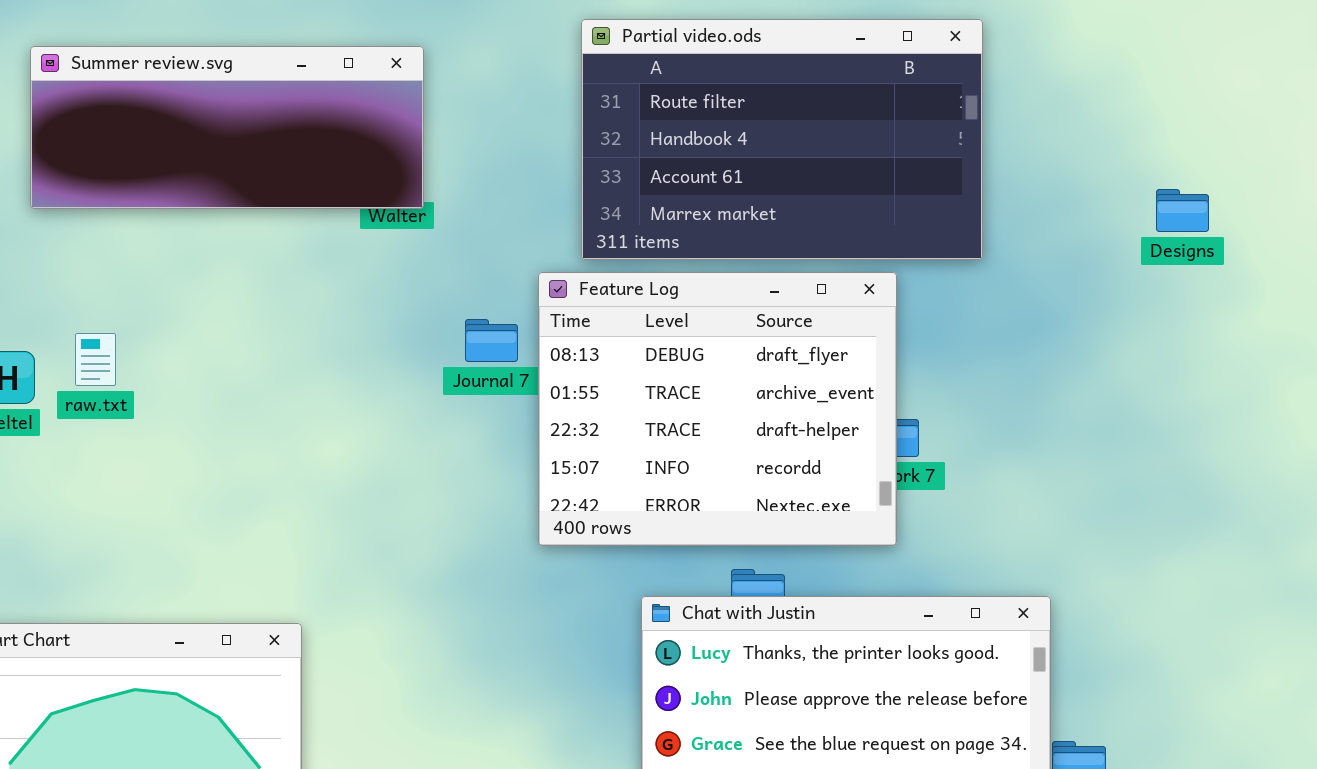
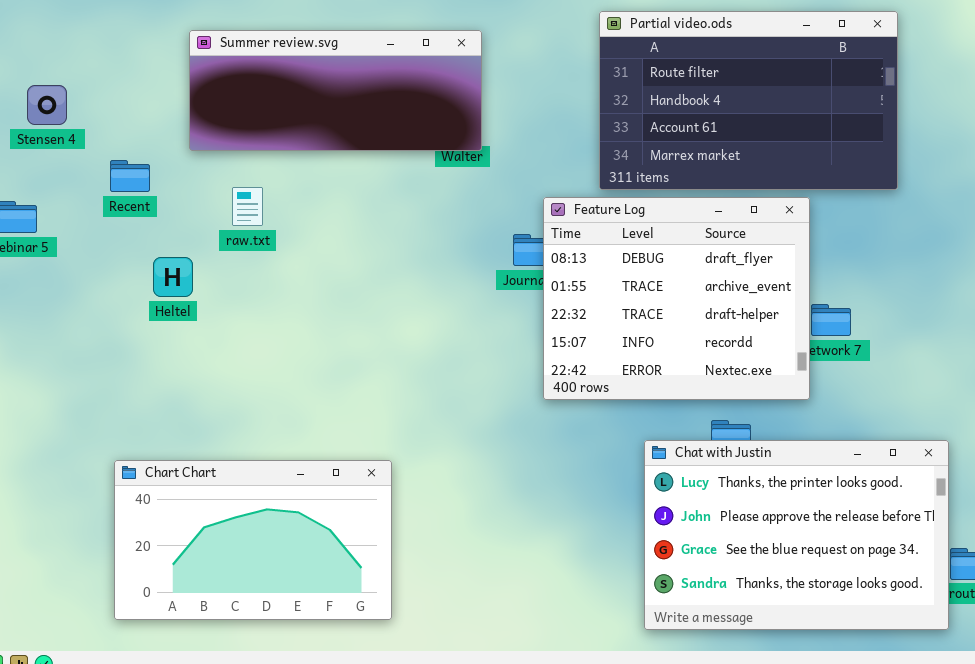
Feature Log: [538,272,897,546] -> [543,197,810,400], moved
raw.txt: [75,333,116,386] -> [232,187,263,226], moved

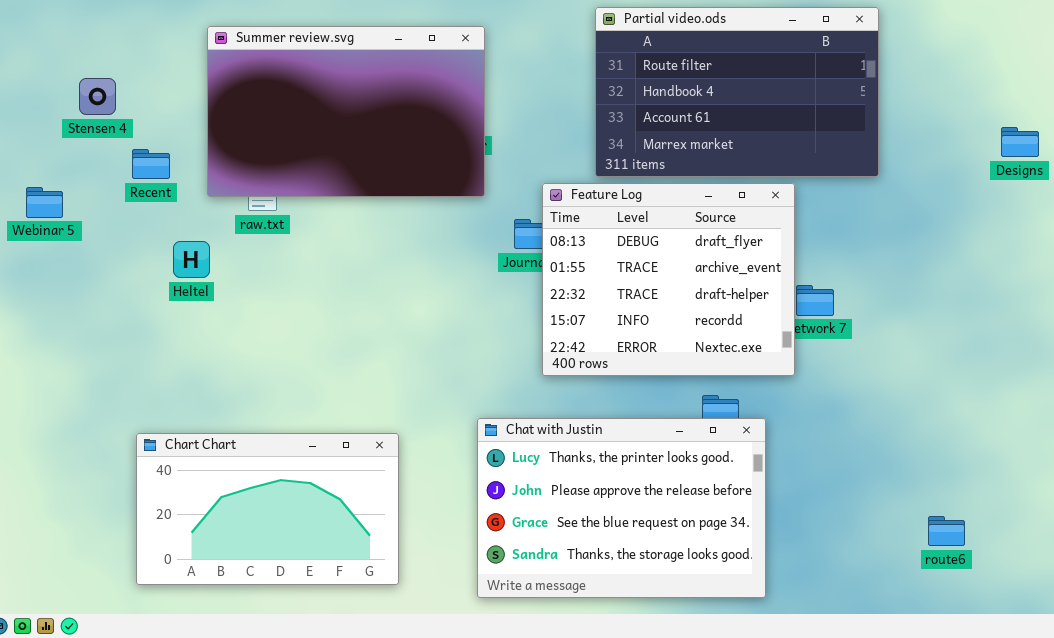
Summer review.svg: [189,30,482,151] -> [207,26,485,197], resized
Stensen 4: [27,85,67,125] -> [79,78,116,115], moved
Chat with Justin: [644,440,949,630] -> [477,418,766,598], moved

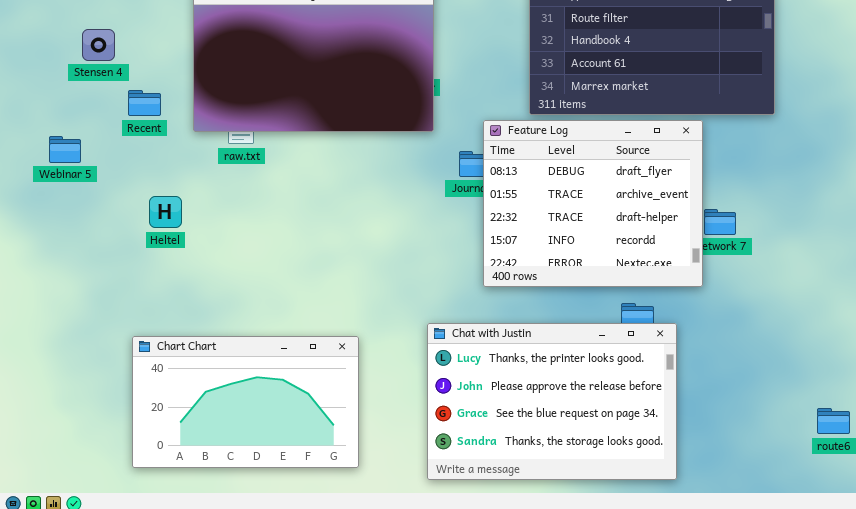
Webinar 5: [26,187,63,218] -> [49,136,81,163], moved
Heltel: [173,241,210,278] -> [149,196,182,228], moved

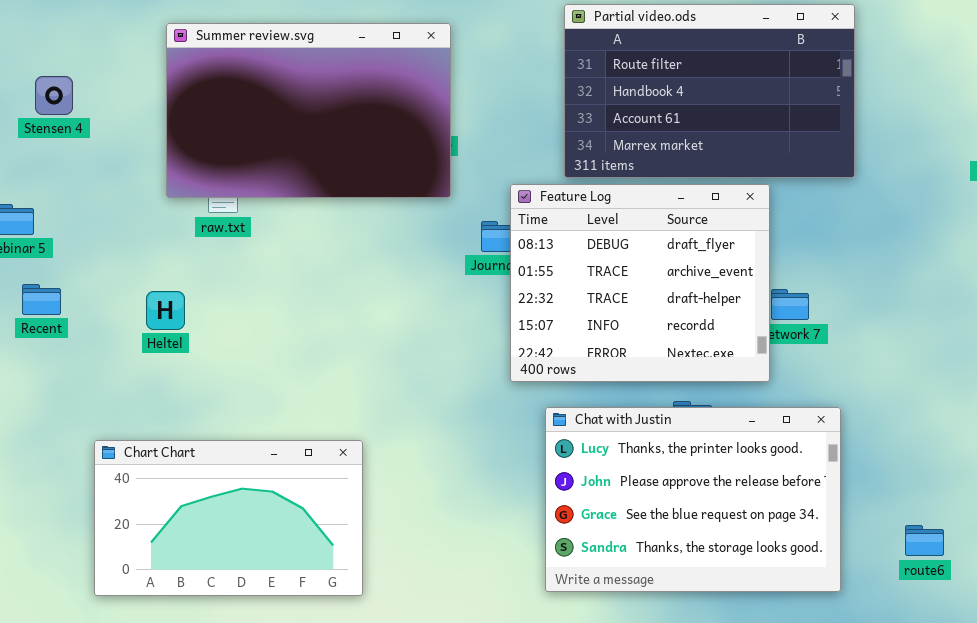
Recent: [128,90,161,116] -> [22,284,61,315], moved
Heltel: [149,196,182,228] -> [146,291,185,330], moved
Chat with Justin: [427,323,677,480] -> [545,407,841,592], moved

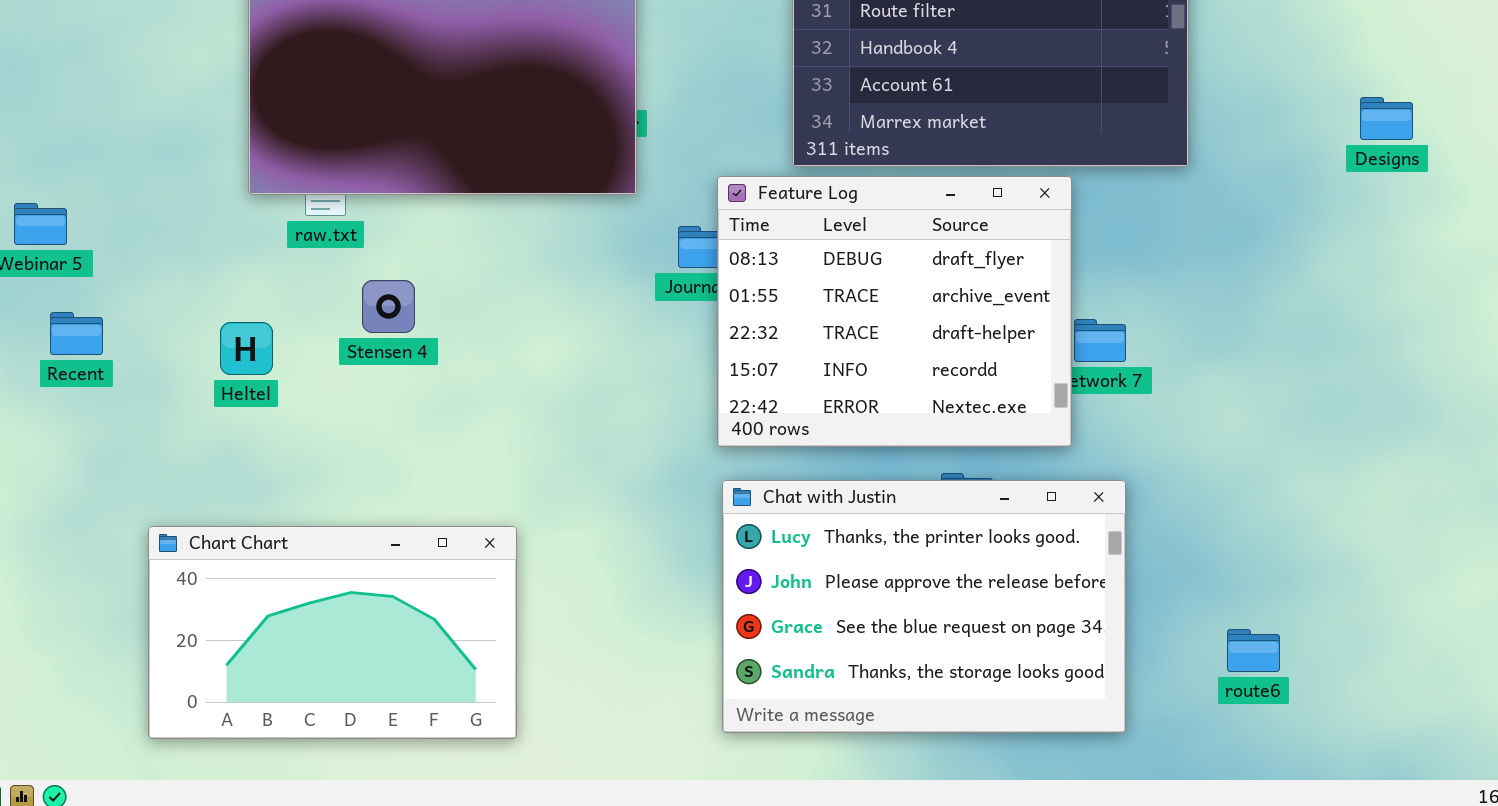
Stensen 4: [35,76,73,115] -> [362,280,415,333], moved
Chat with Justin: [545,407,841,592] -> [722,480,1126,733], moved
route6: [905,525,944,556] -> [1227,629,1280,672], moved

